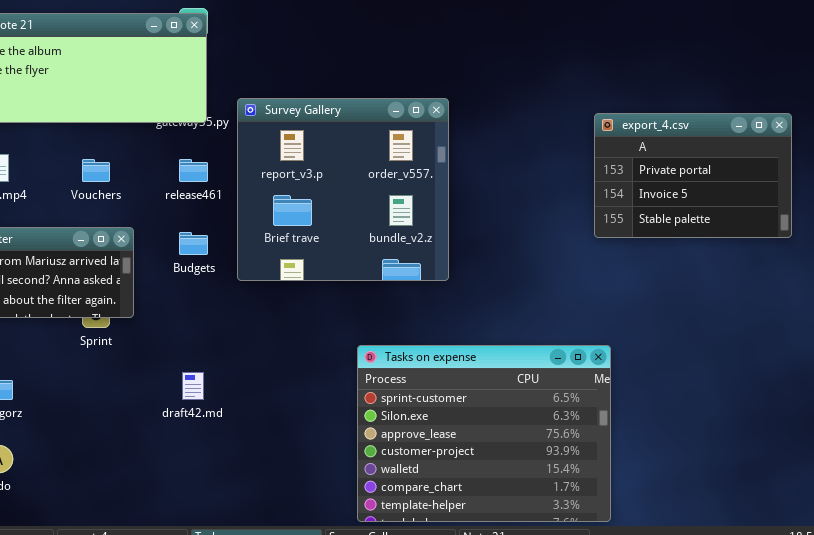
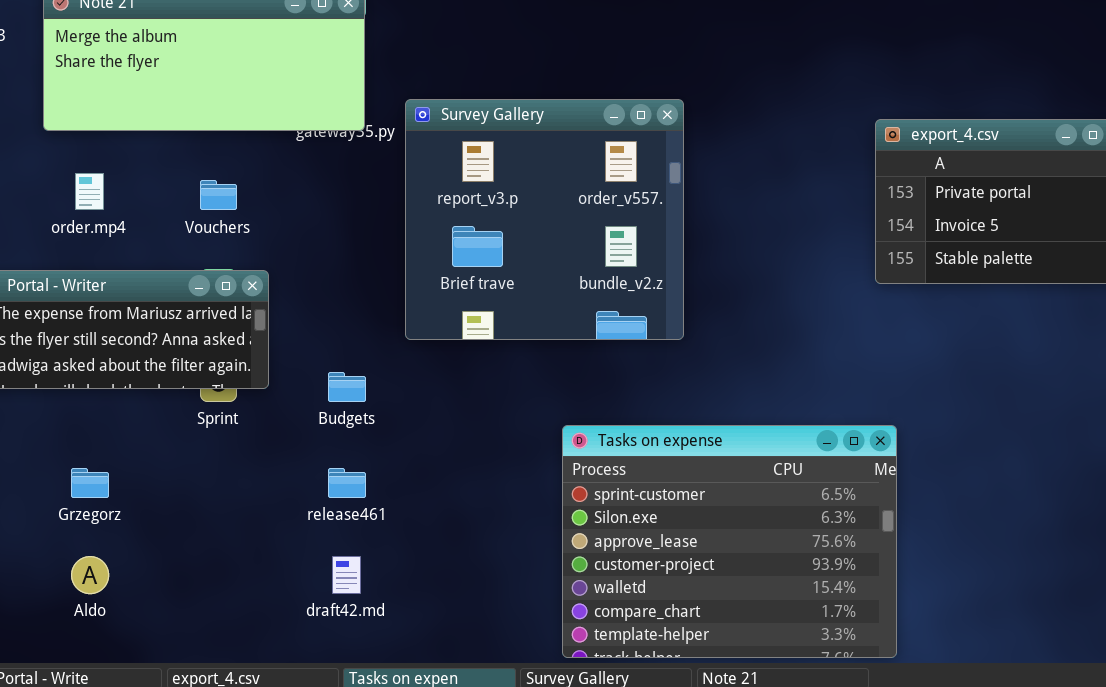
release461: [179,159,208,182] -> [328,468,366,498], moved
Budgets: [179,232,208,255] -> [328,372,366,402], moved
draft42.md: [182,372,204,400] -> [332,556,361,594], moved

